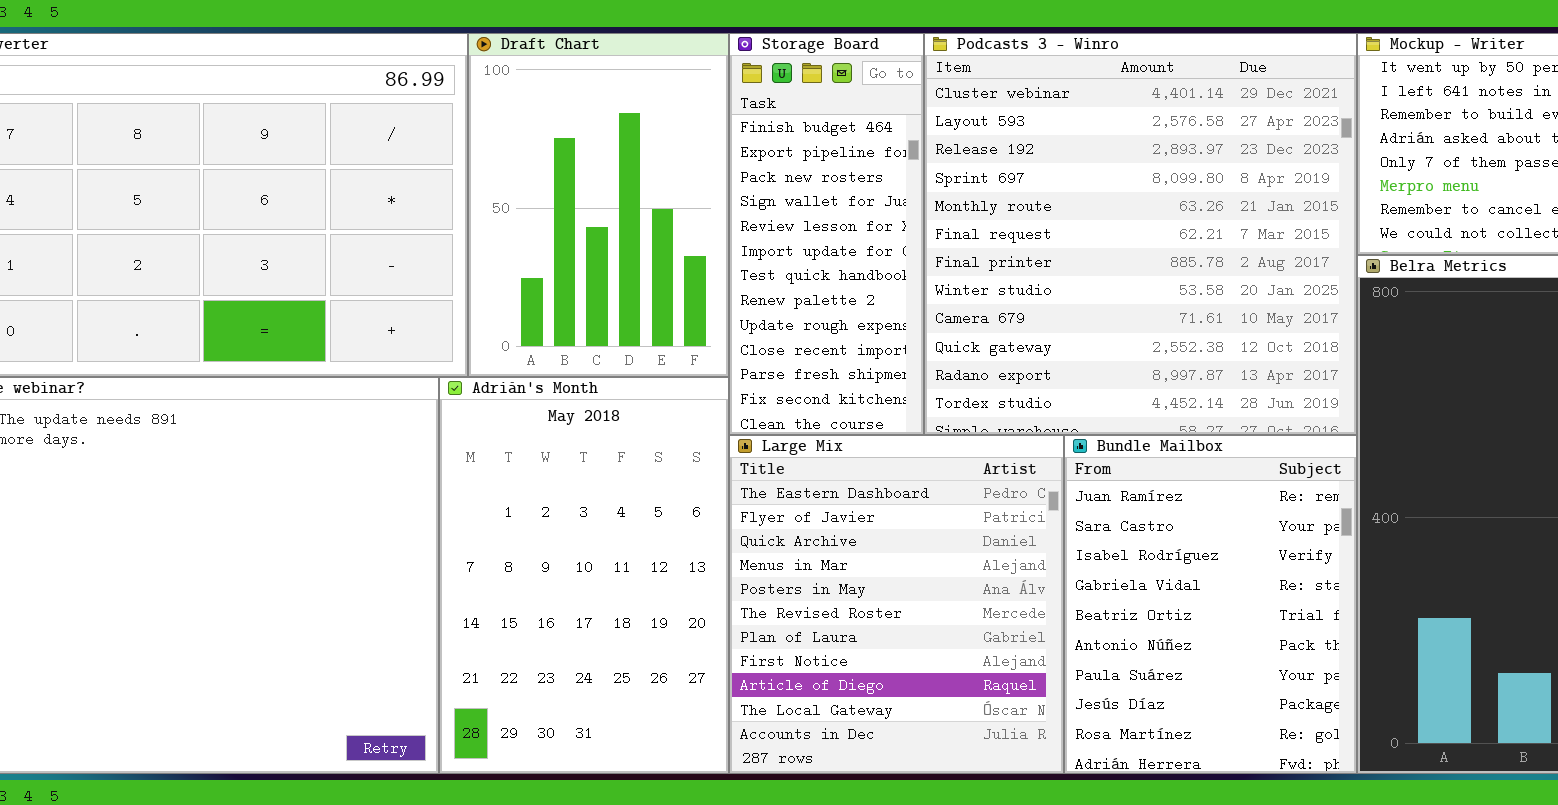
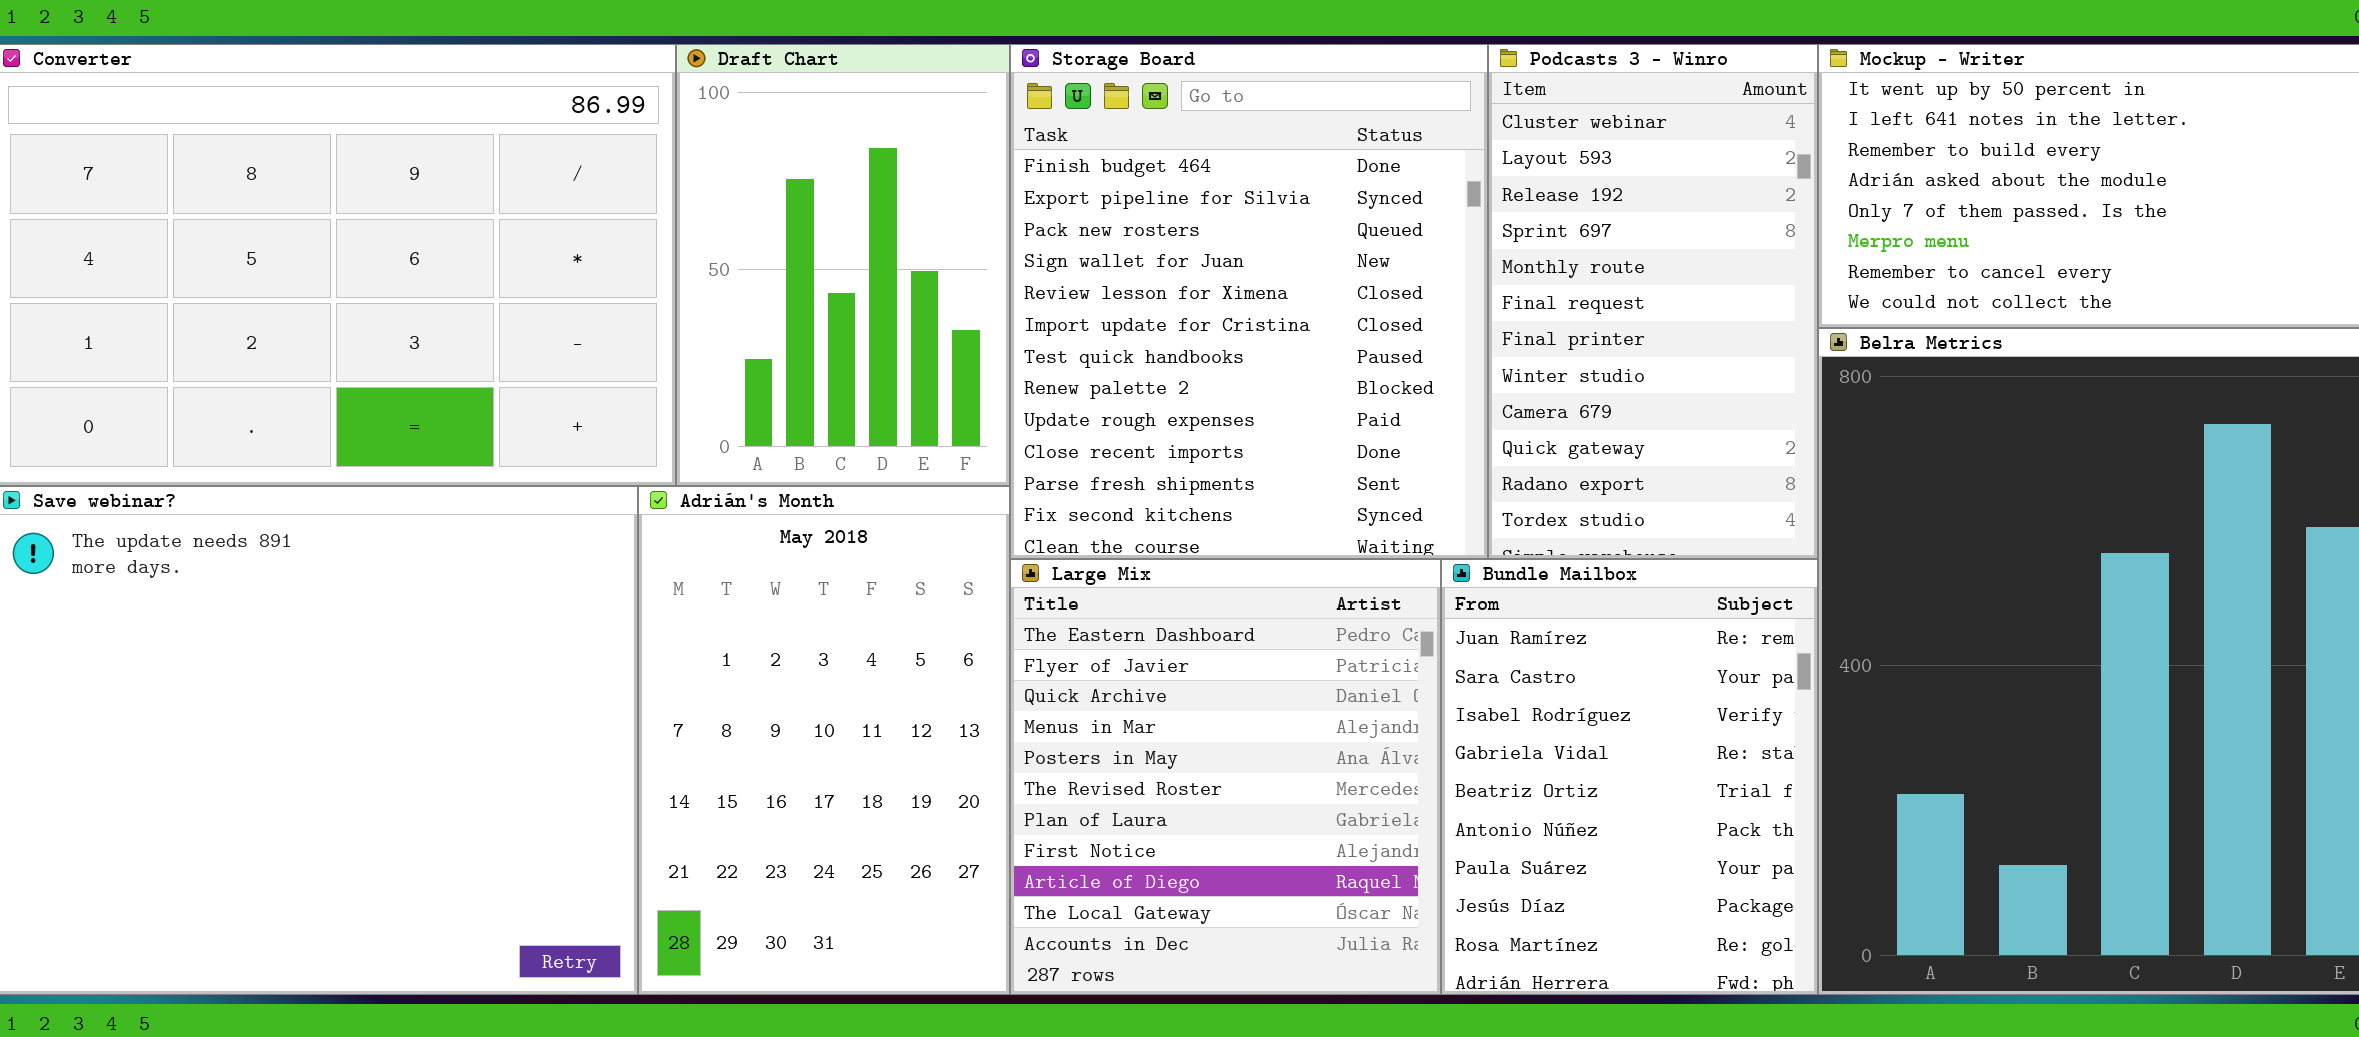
Storage Board: [729,33,924,435] -> [1010,44,1488,559], resized
Podcasts 3 - Winro: [924,33,1357,435] -> [1488,44,1818,559], resized

